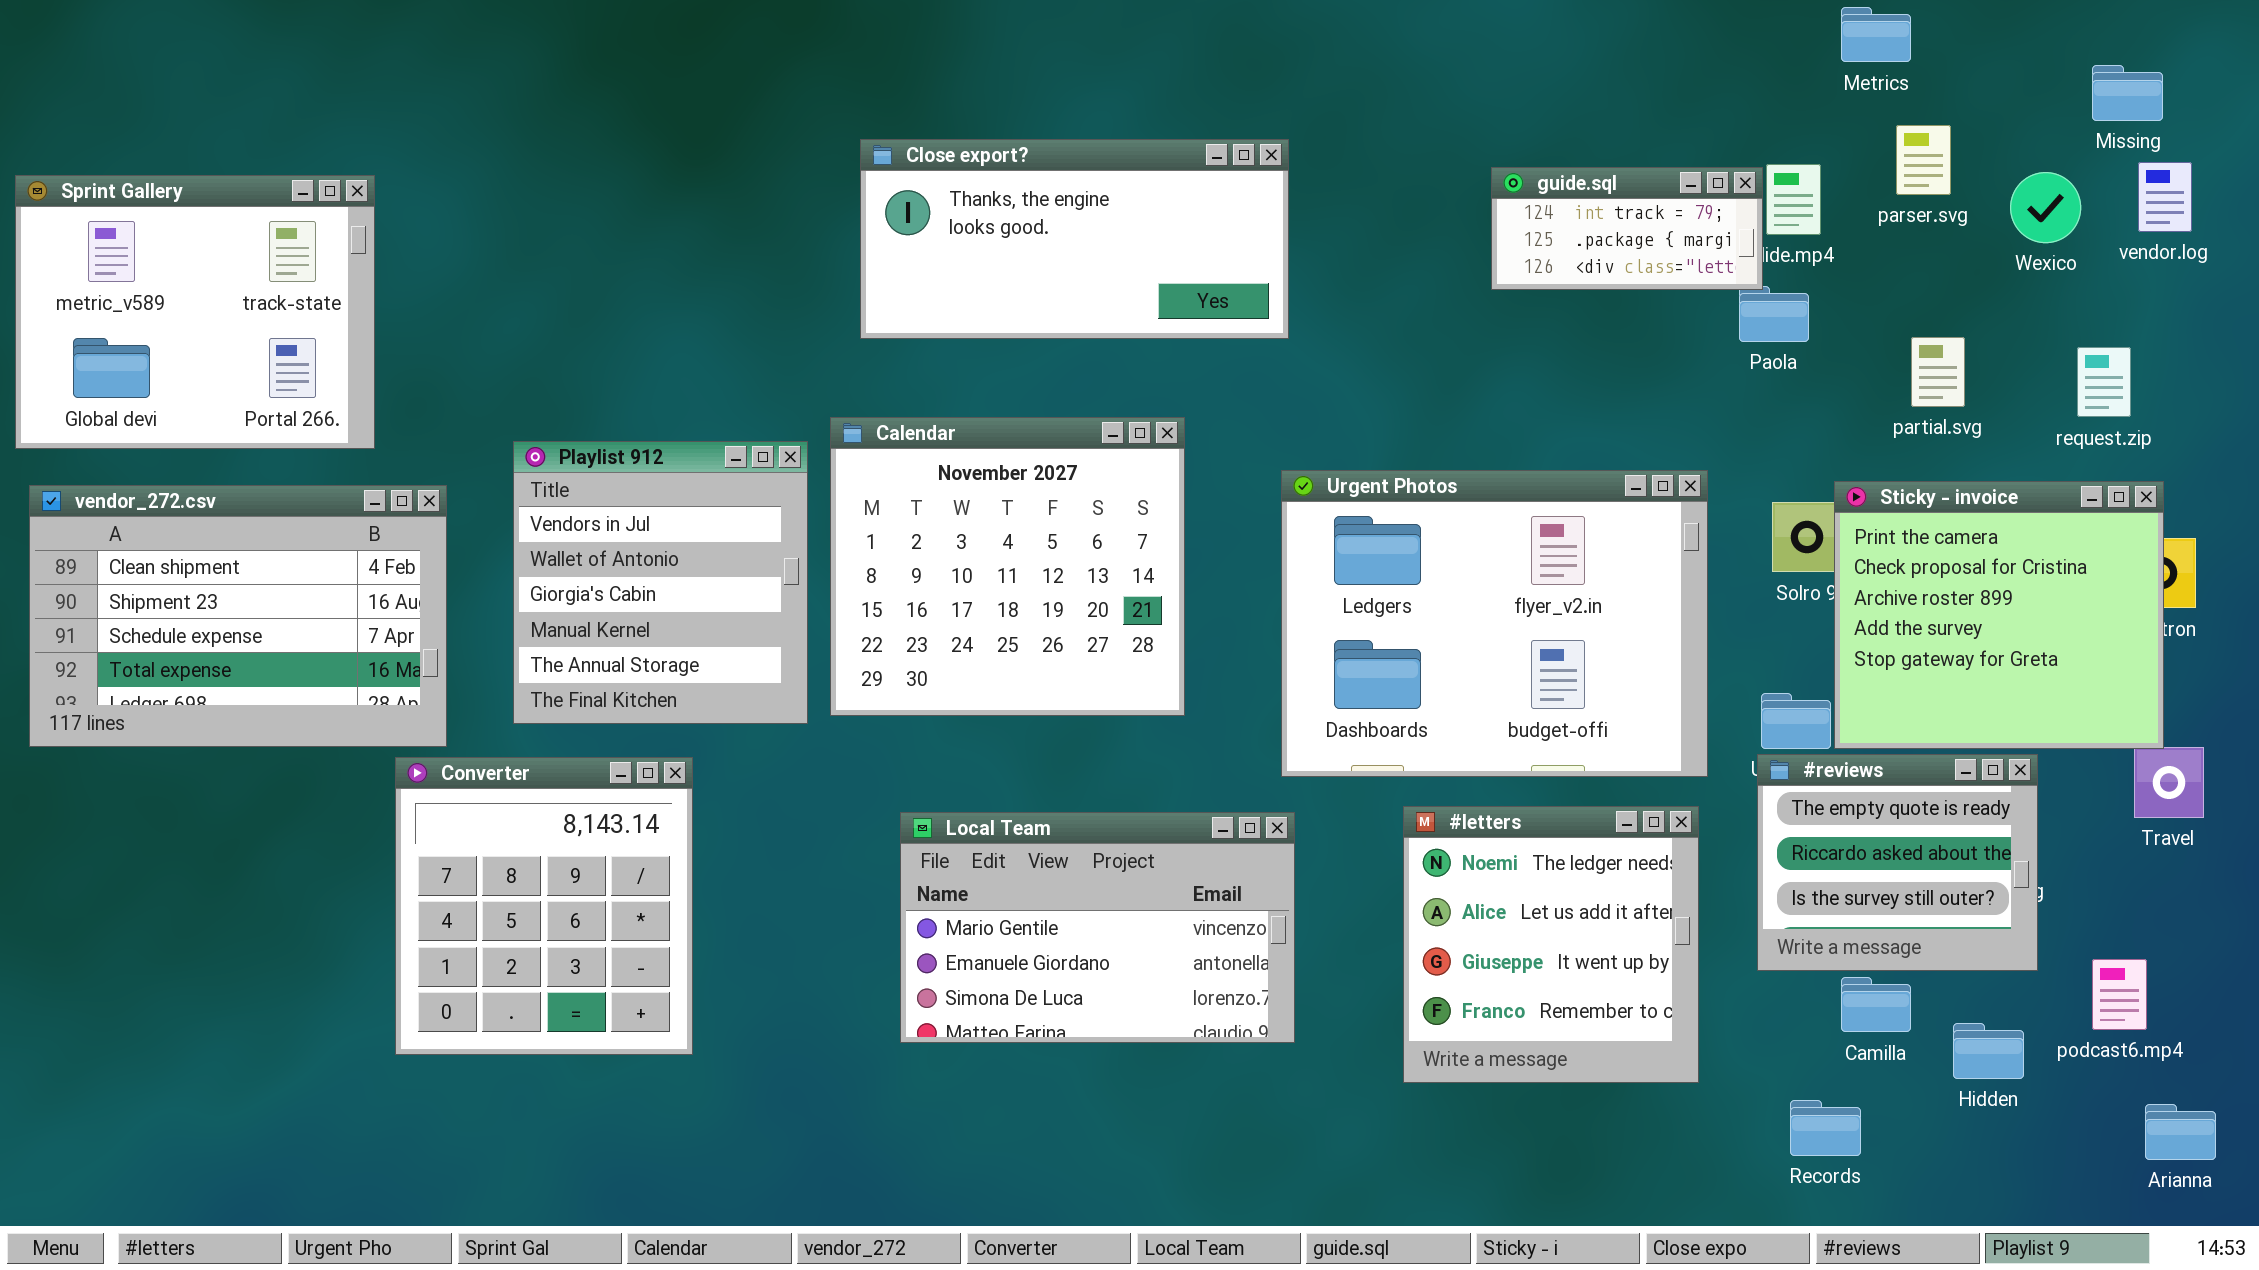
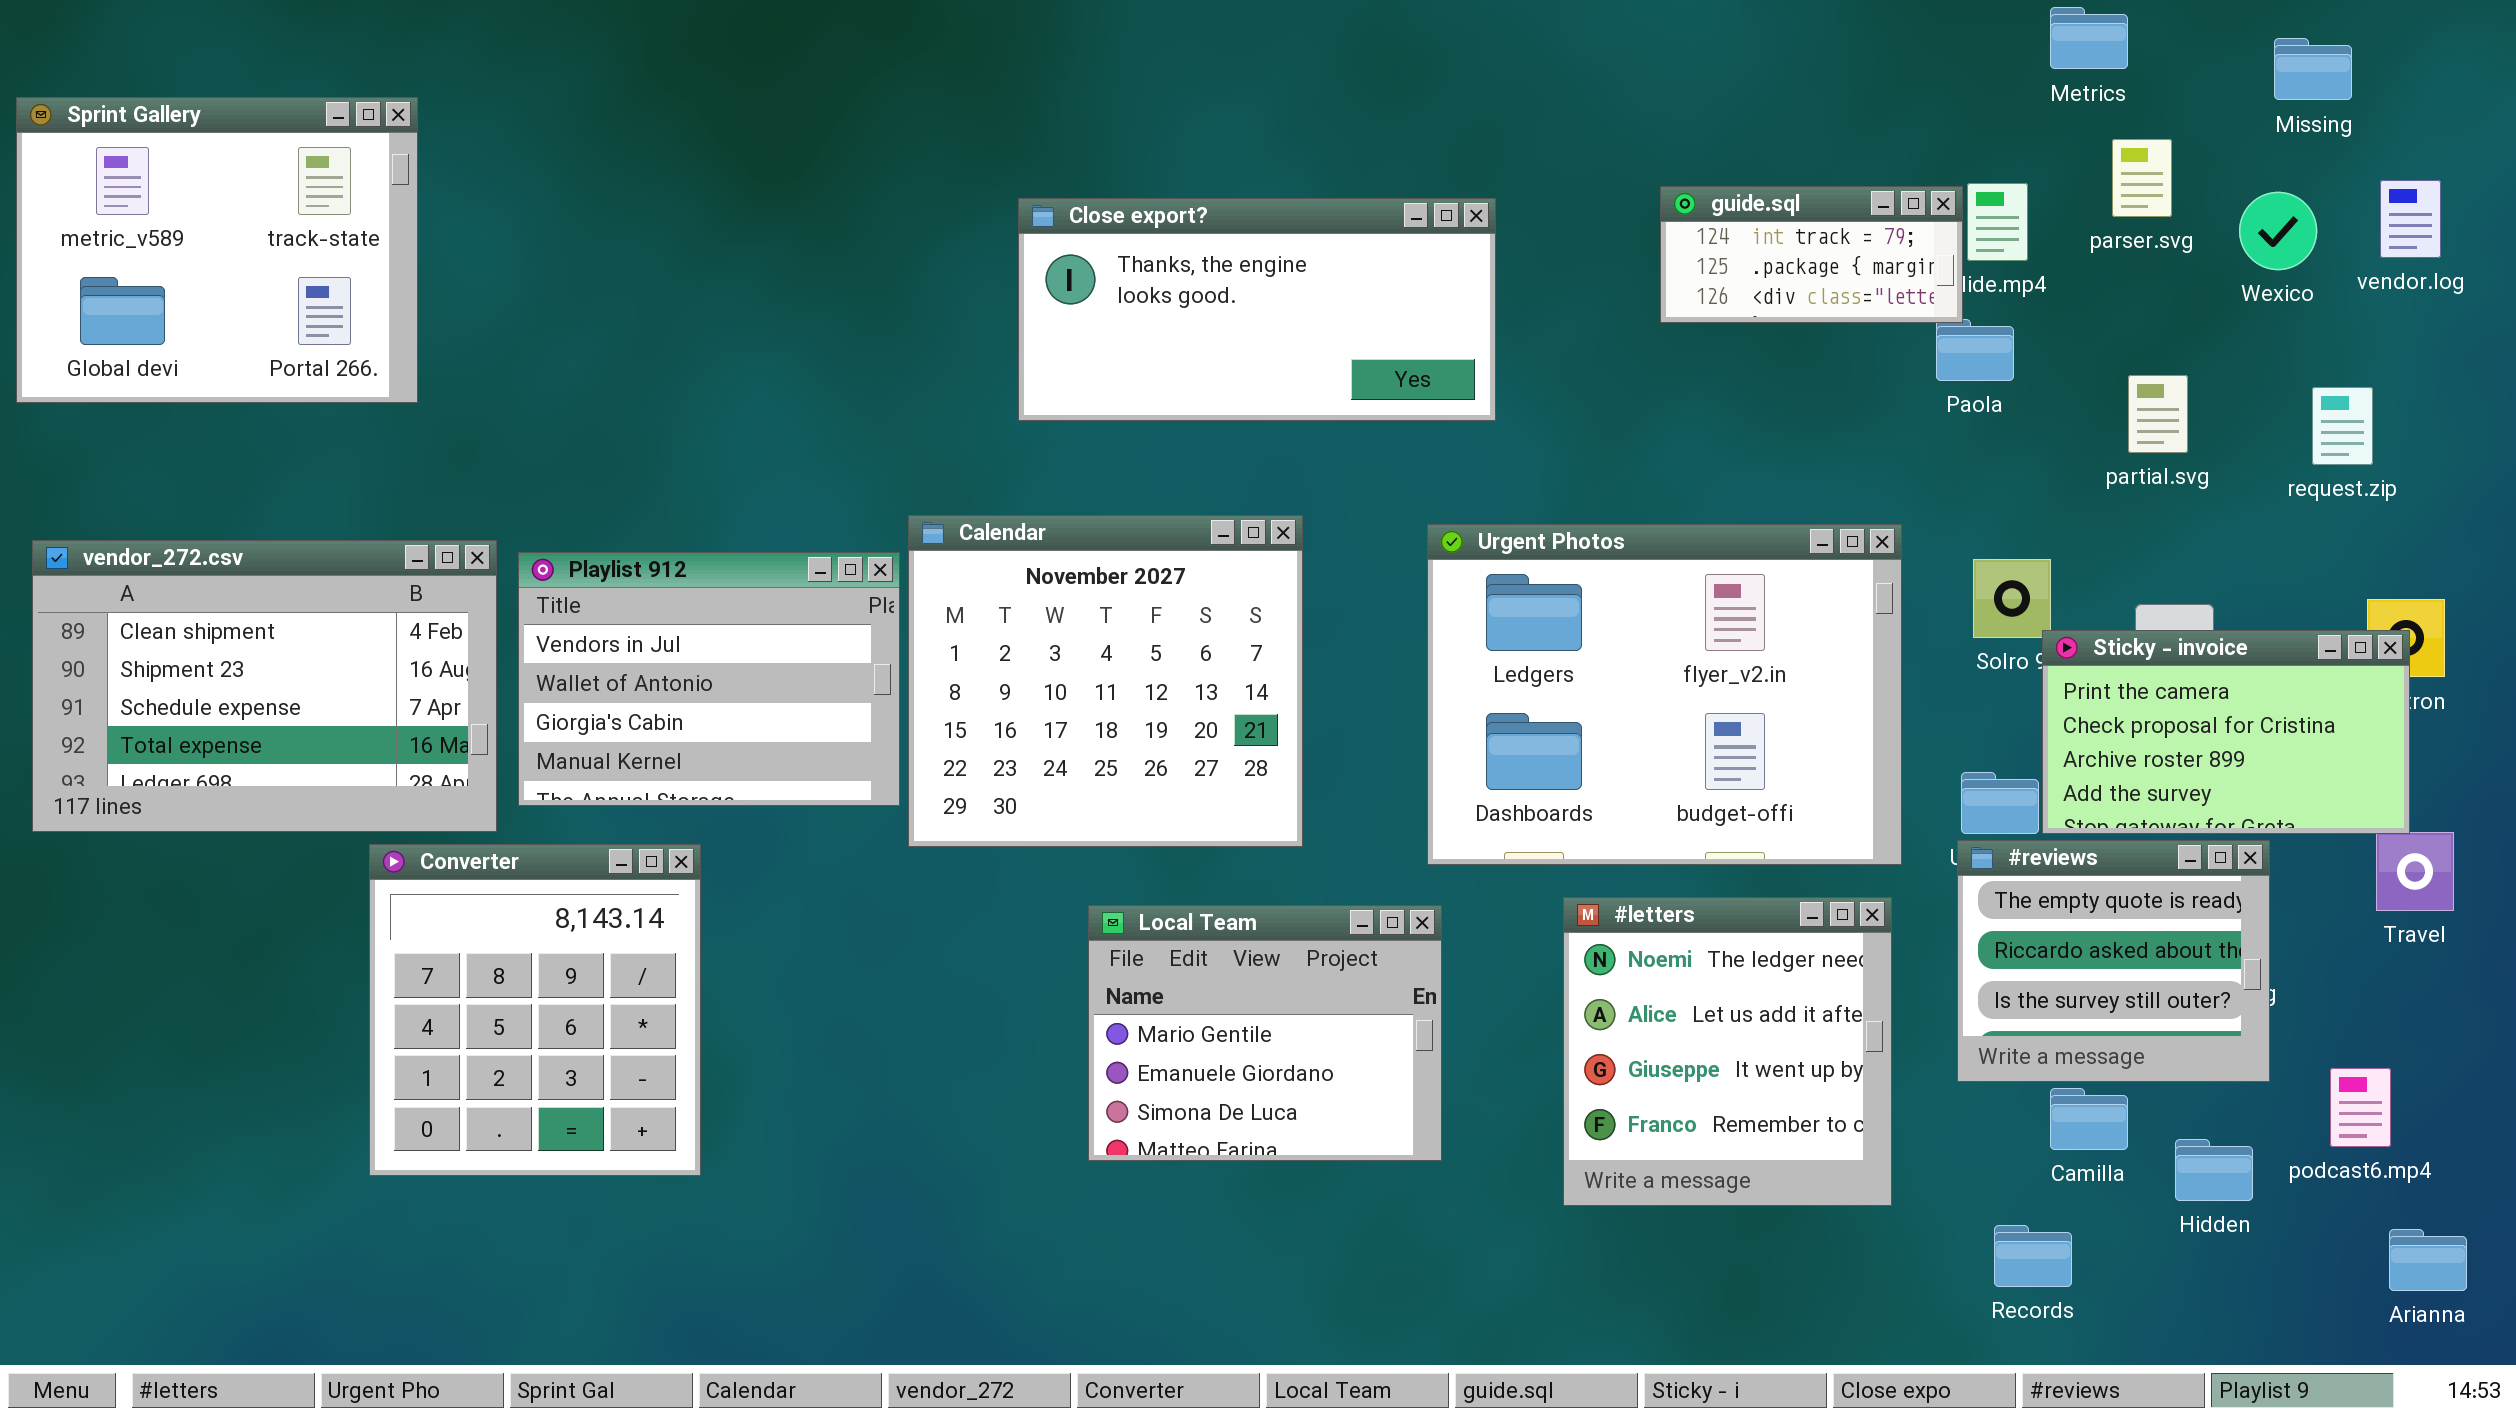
Missing: [2092,65,2163,121] -> [2274,38,2352,100], moved
Close export?: [860,139,1289,339] -> [1018,198,1496,421], moved
Sprint Gallery: [15,175,375,449] -> [16,97,418,403], moved
Calendar: [830,417,1185,716] -> [908,515,1303,847], moved
Playlist 912: [513,441,808,724] -> [518,552,900,806], resized
Sticky - invoice: [1834,481,2164,749] -> [2042,630,2410,834], resized
Converter: [395,757,693,1055] -> [369,844,701,1176], moved
Local Team: [900,812,1295,1043] -> [1088,905,1442,1161], resized

